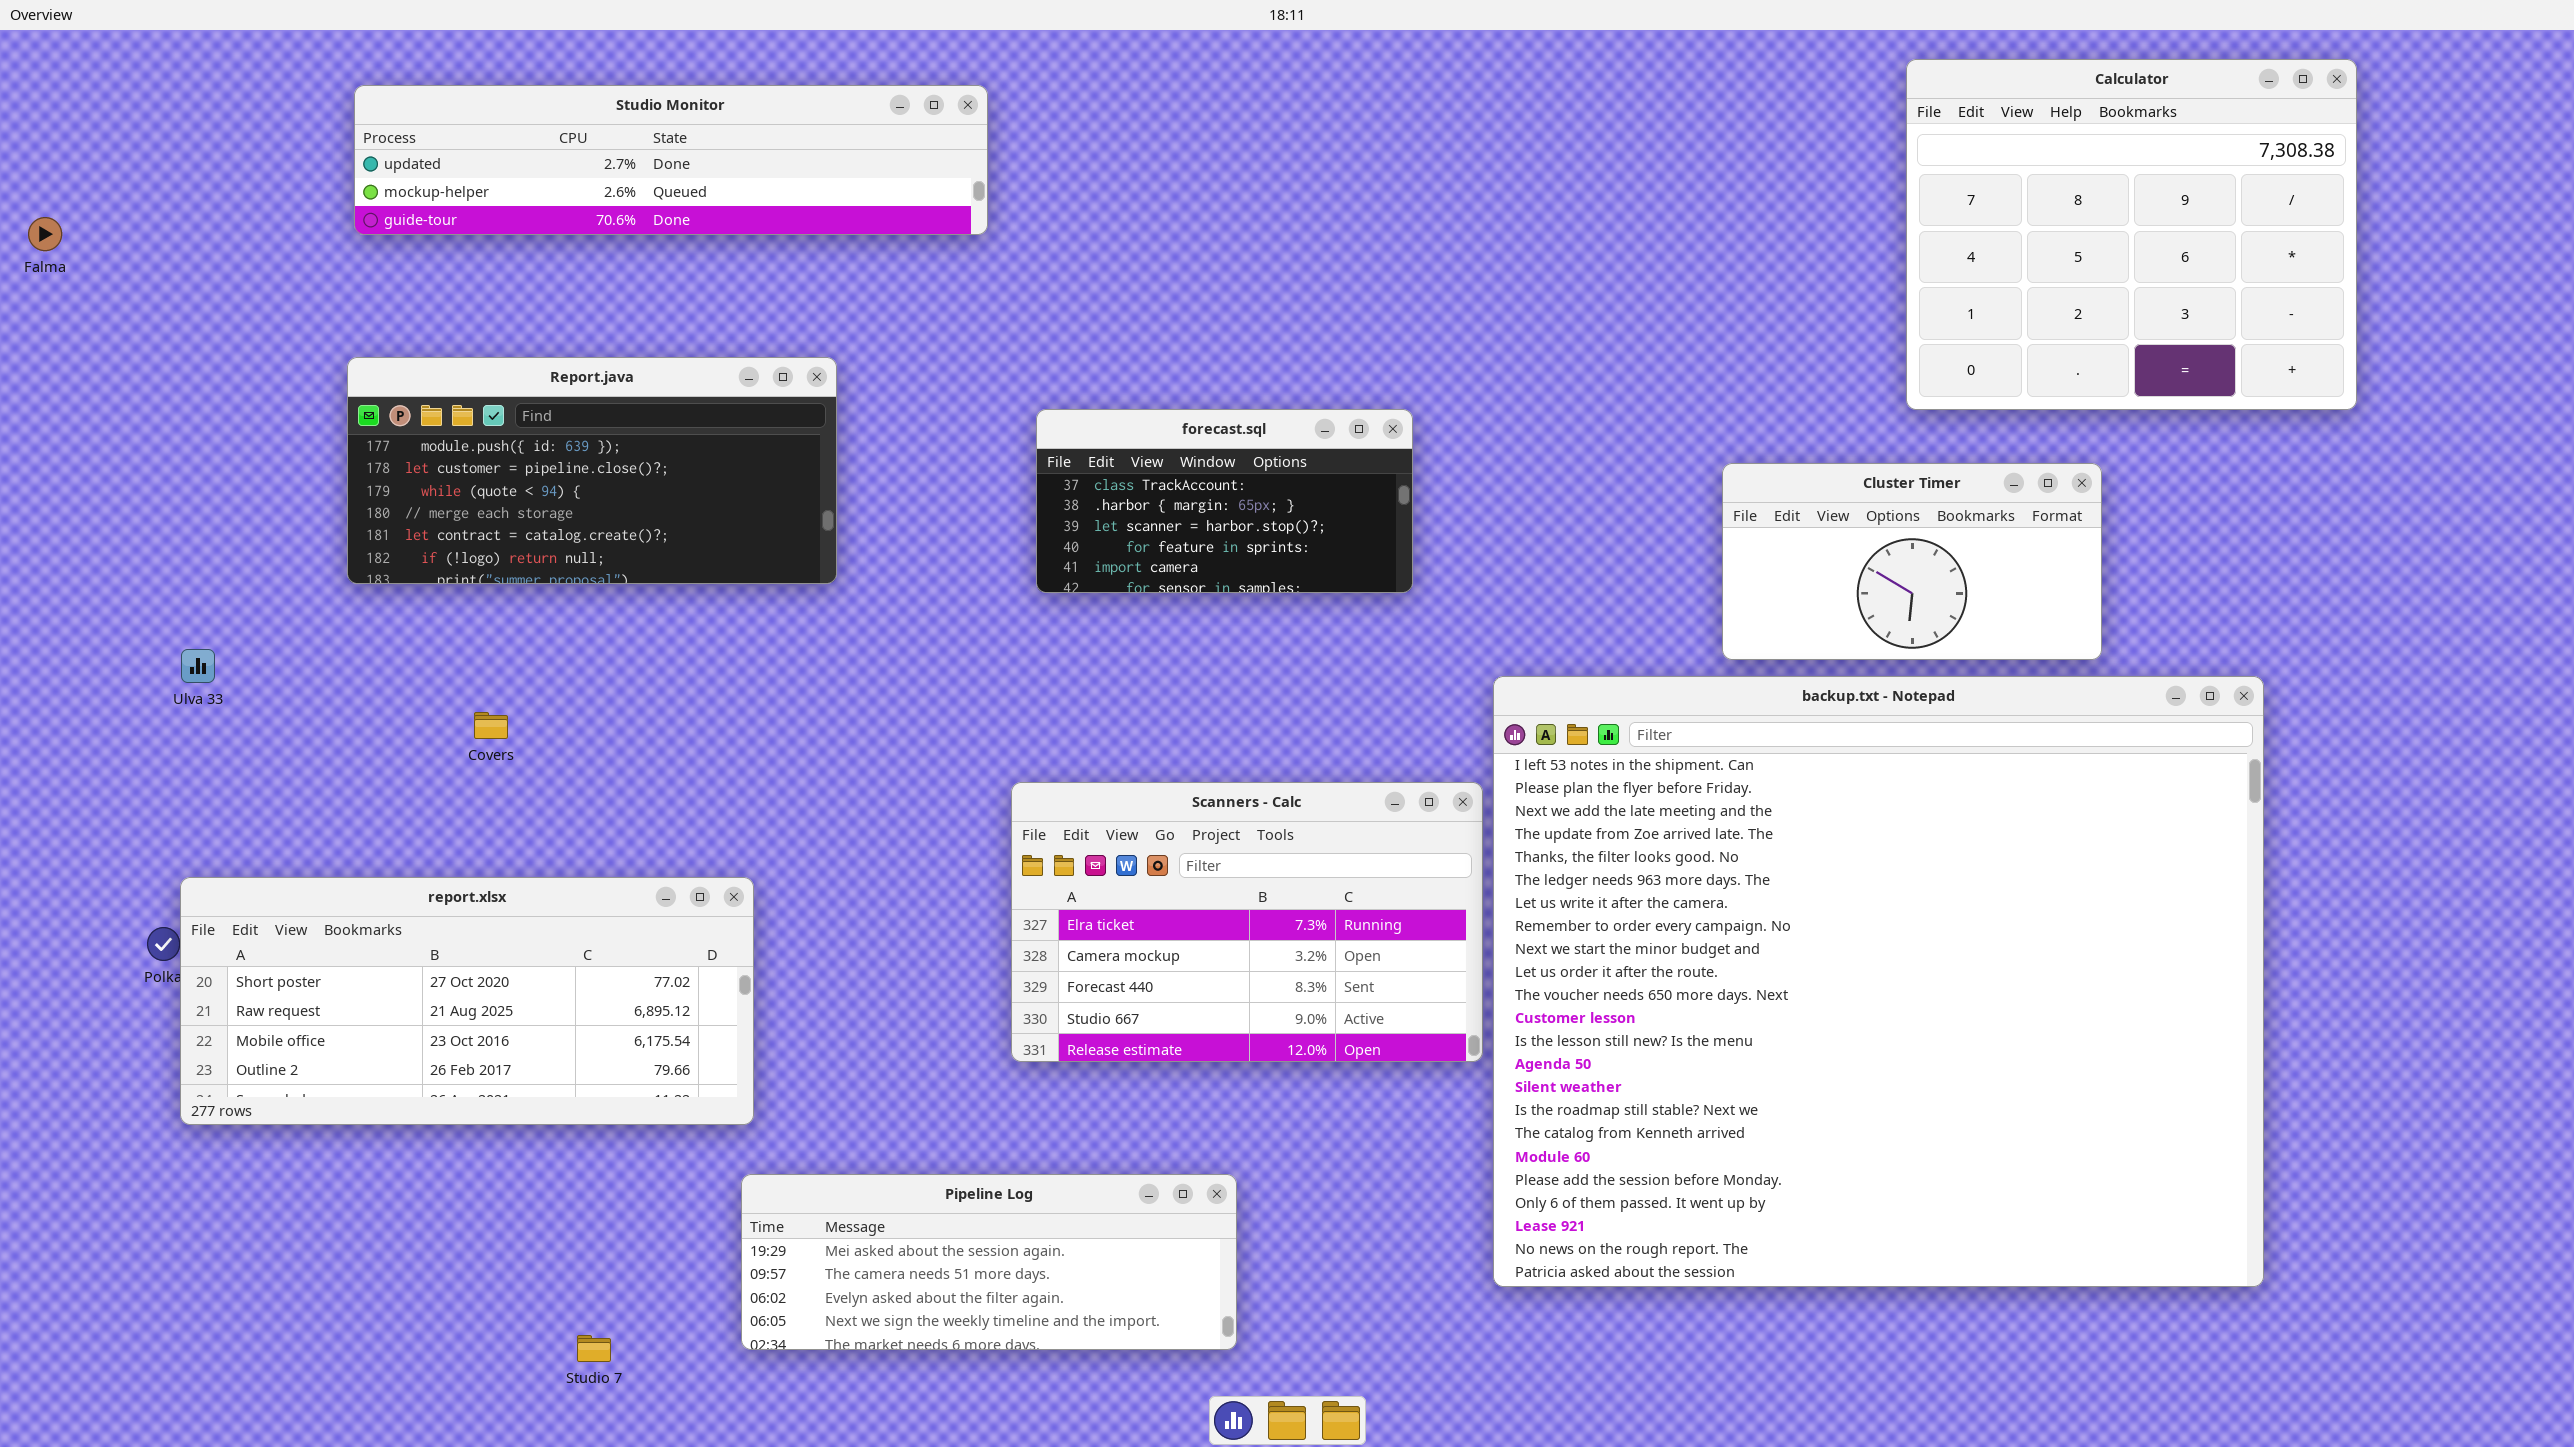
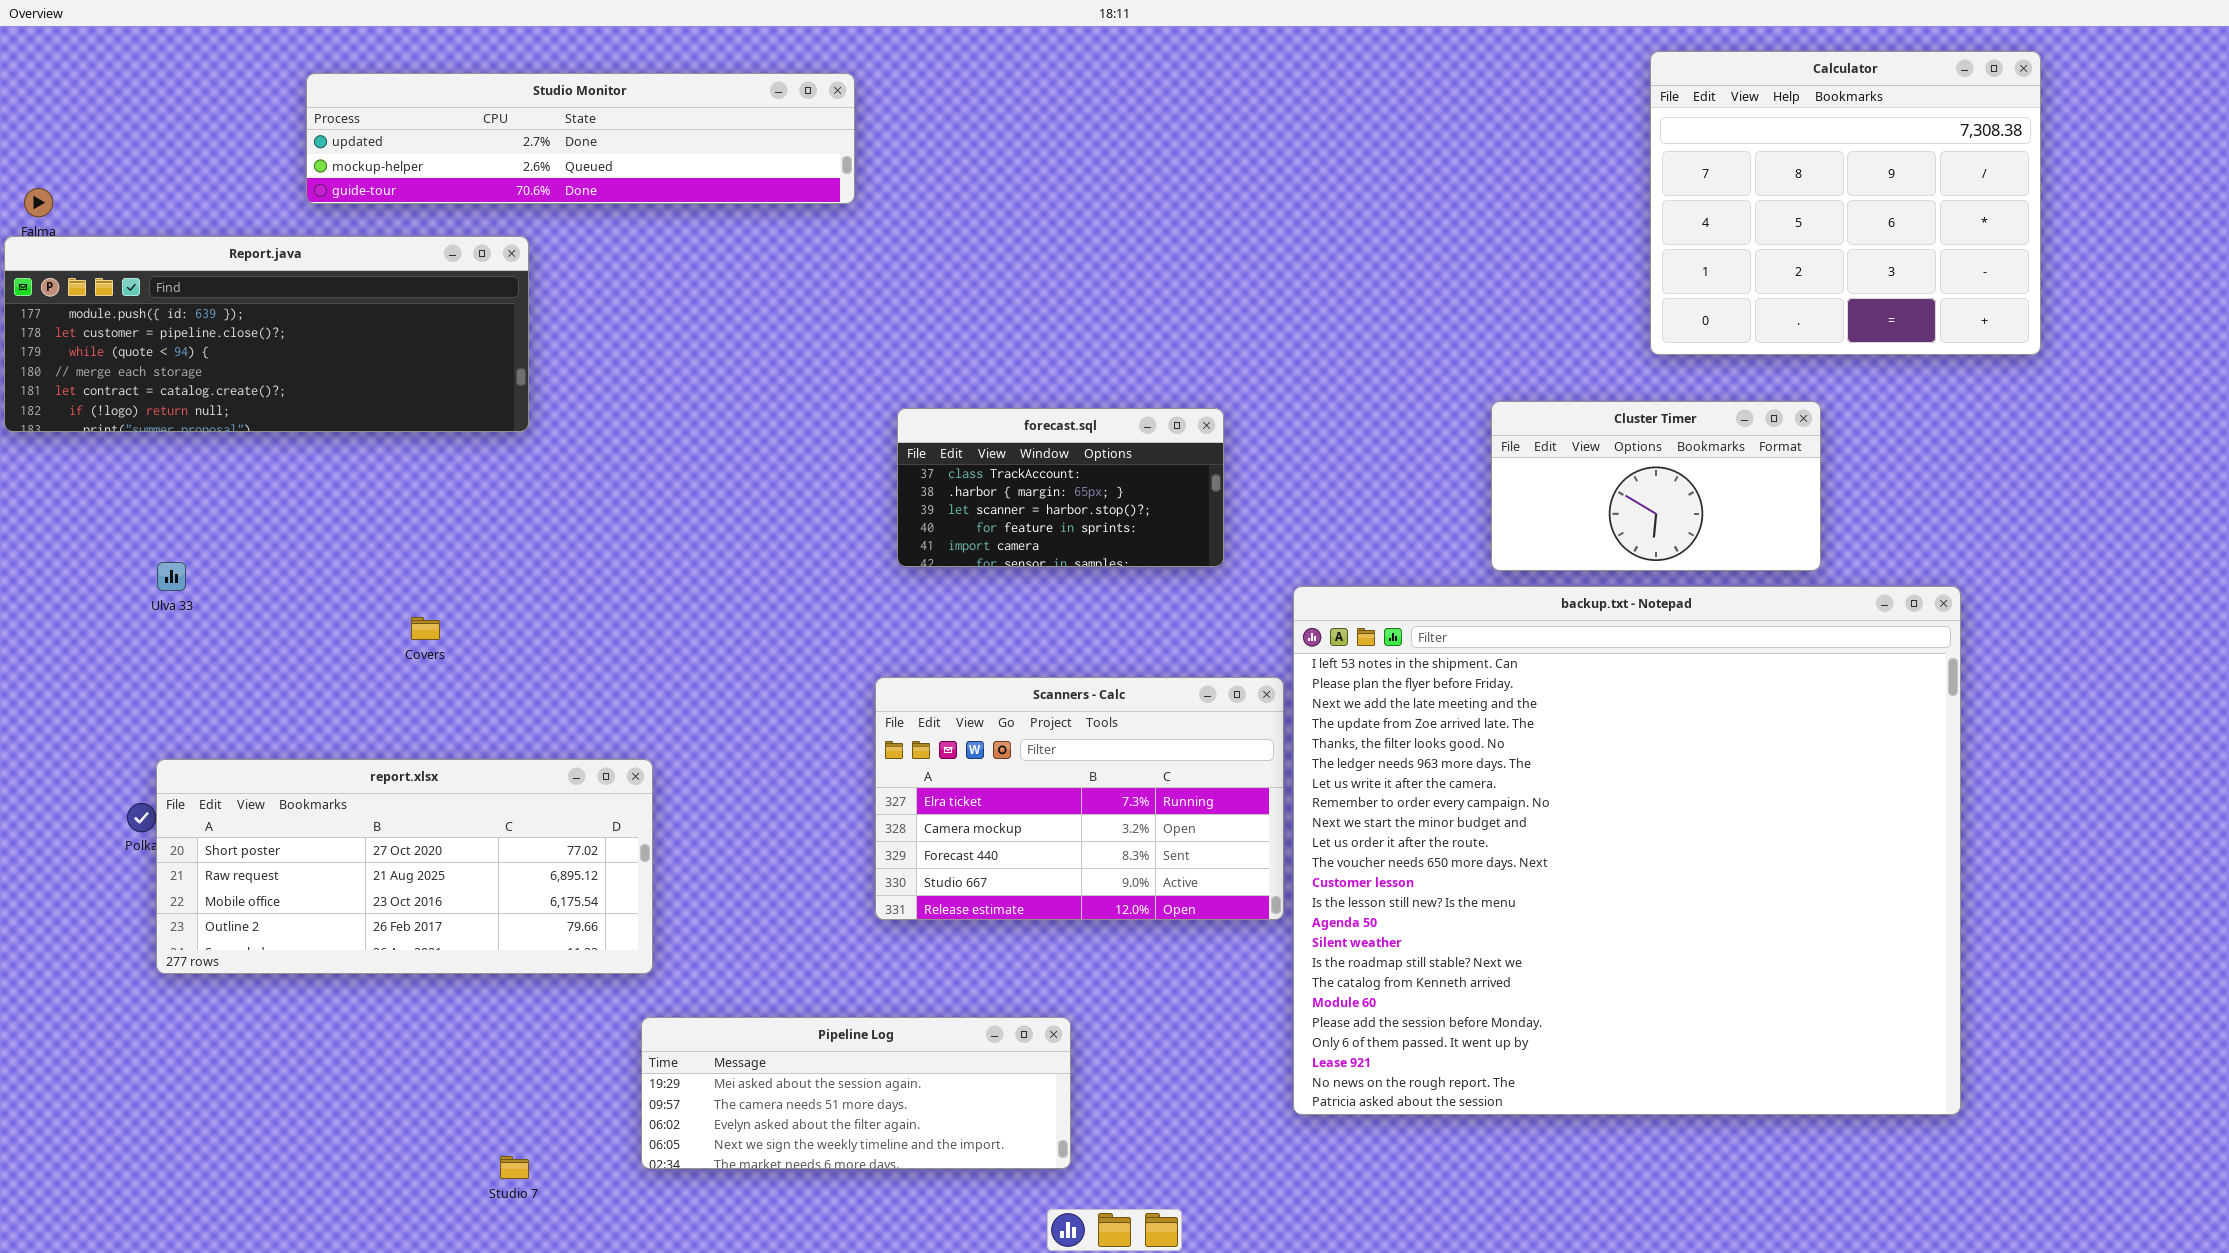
Report.java: [347,357,837,584] -> [4,236,529,432], moved, resized
forecast.sql: [1036,409,1413,593] -> [897,408,1224,567], moved

